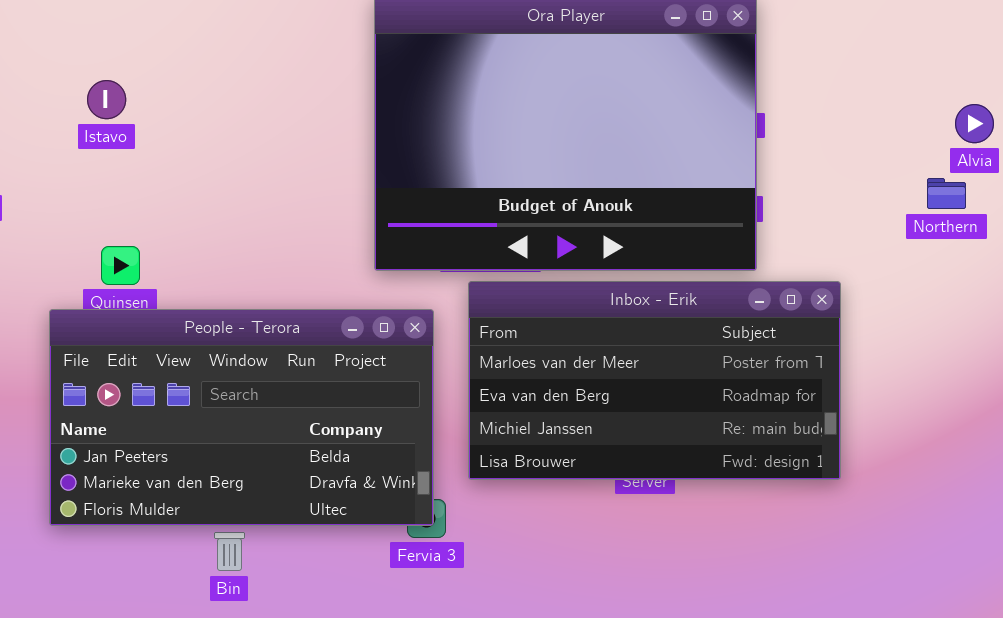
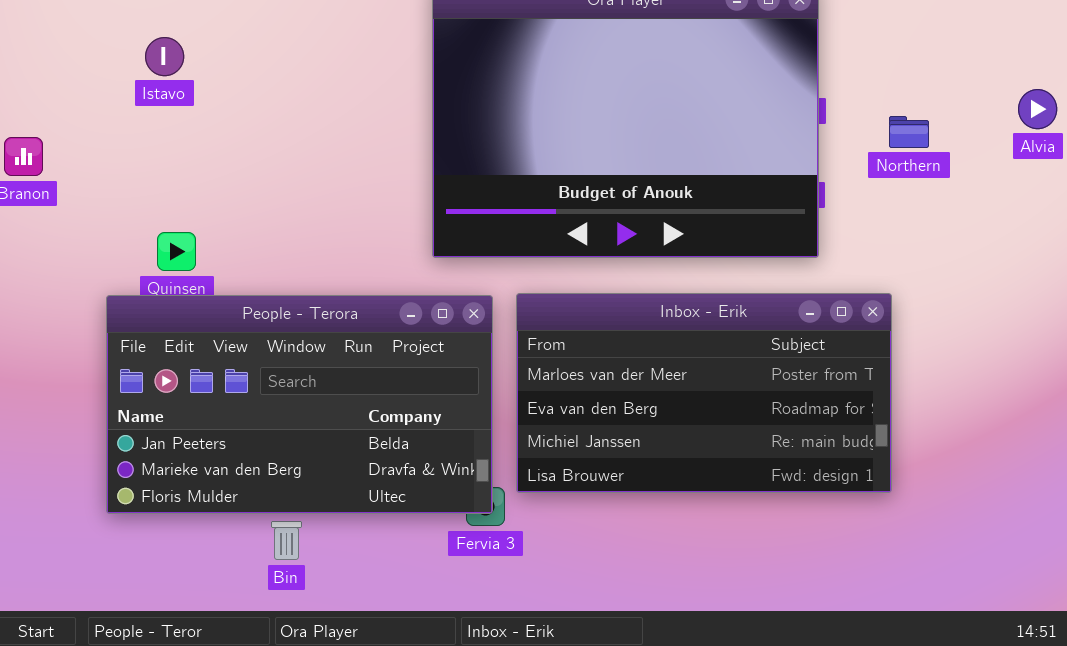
Istavo: [87,80,126,119] -> [145,37,184,76], moved
Northern: [927,178,966,209] -> [889,116,929,148], moved
Inbox - Erik: [468,281,841,480] -> [516,293,892,493], moved

